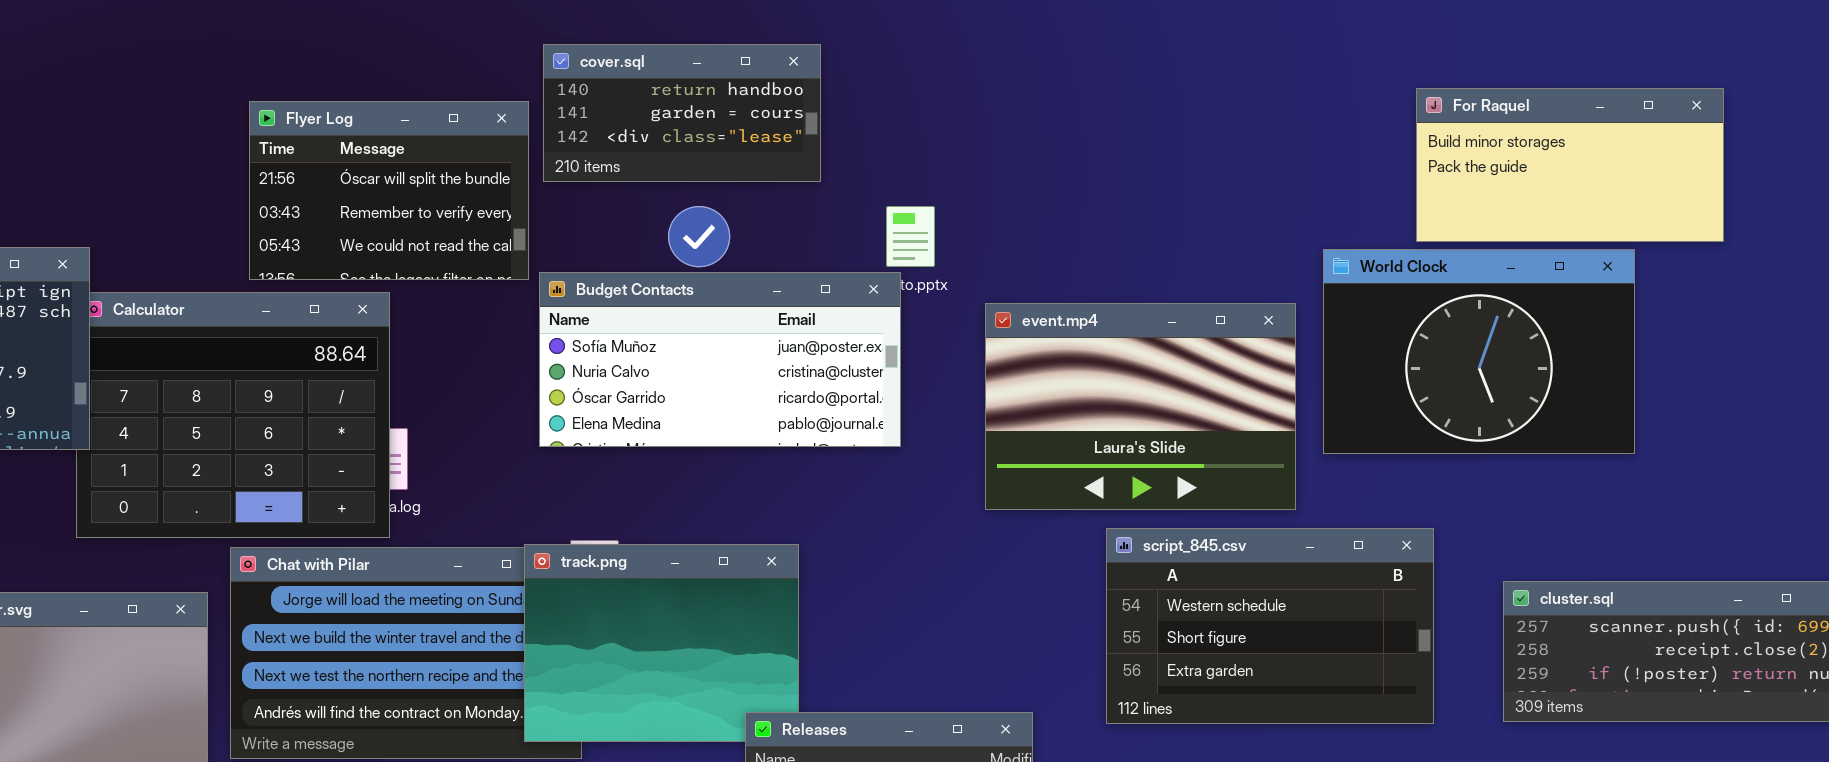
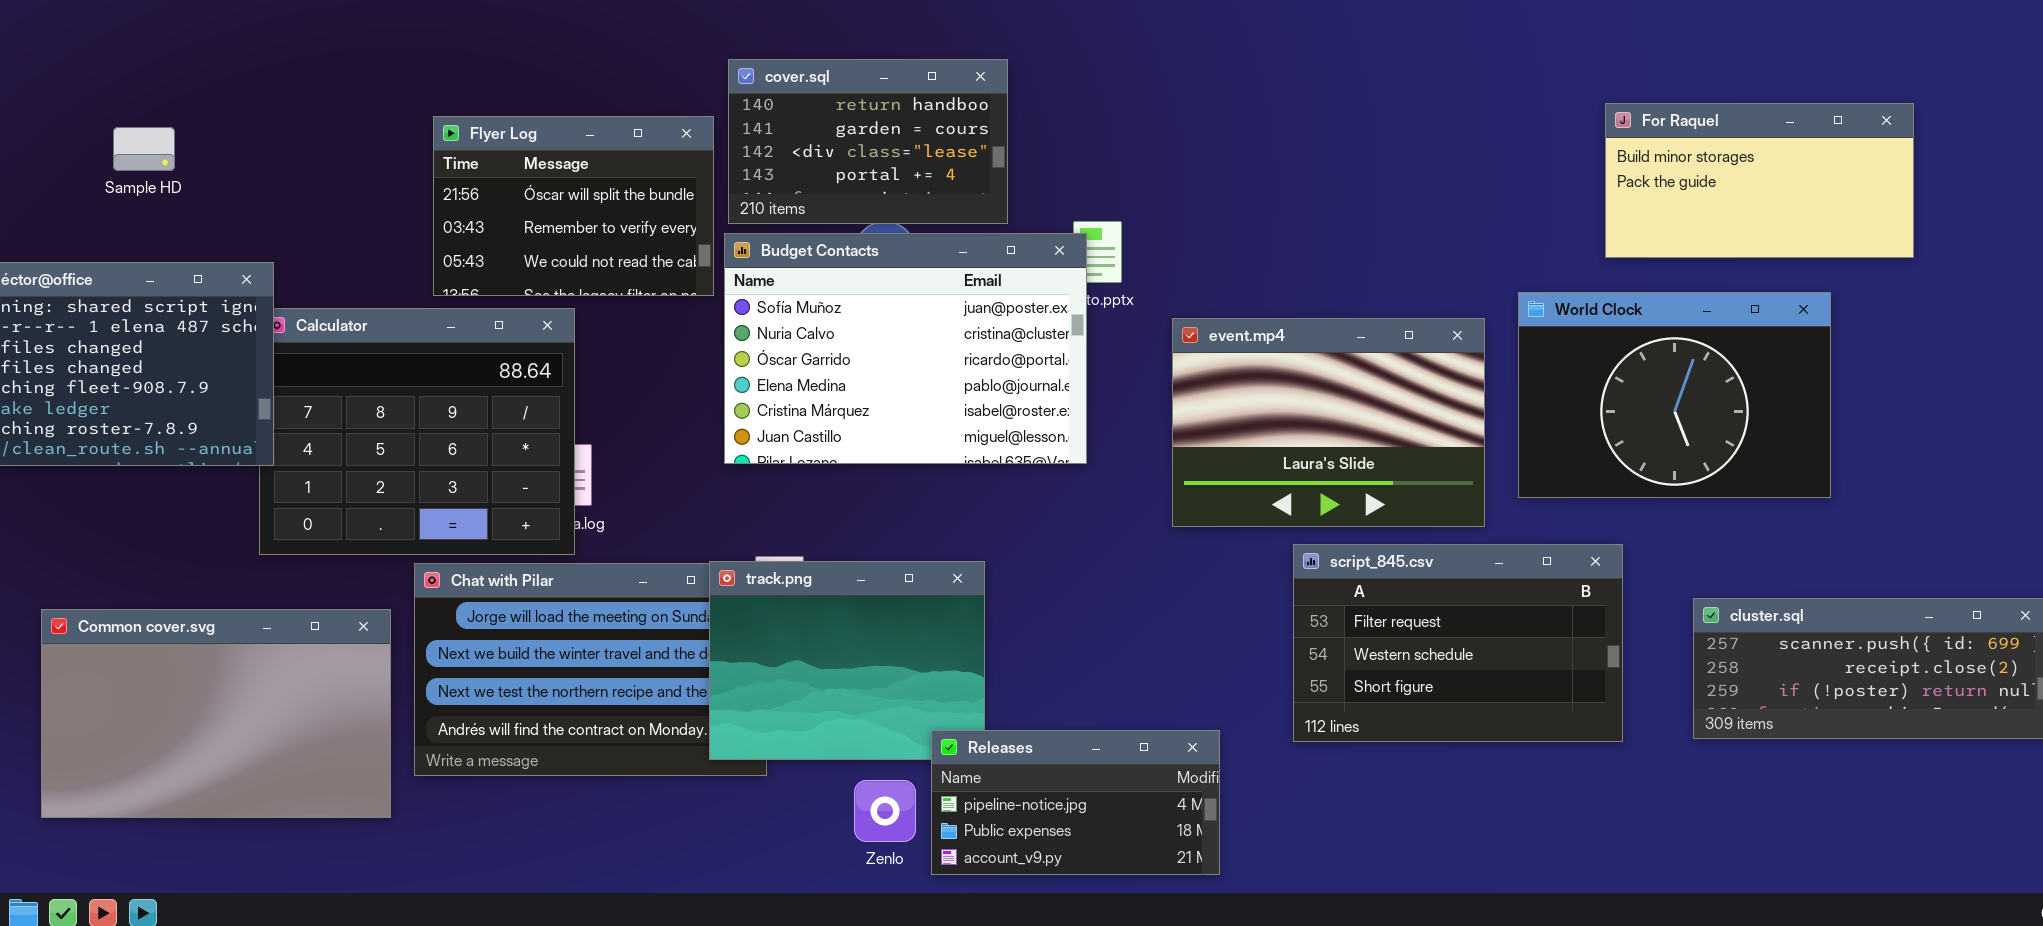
cover.sql: [543,44,821,182] -> [728,59,1008,224], resized
World Clock: [1323,249,1635,454] -> [1518,292,1831,498], moved
Budget Contacts: [539,272,901,447] -> [724,233,1087,464], resized
script_845.csv: [1106,528,1434,724] -> [1293,544,1623,742], scrolled up 1 row

